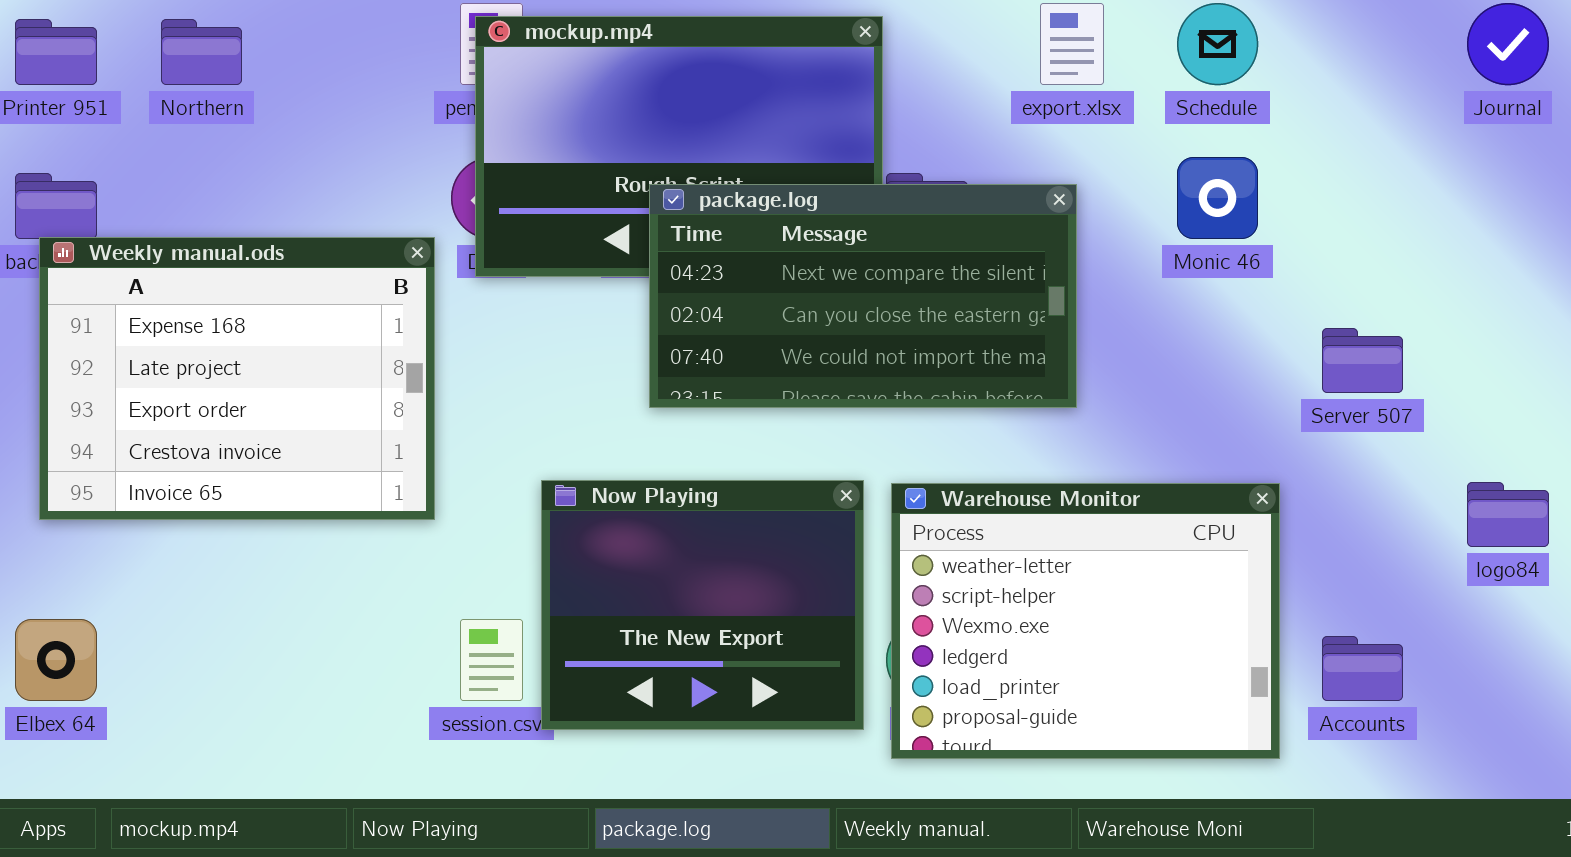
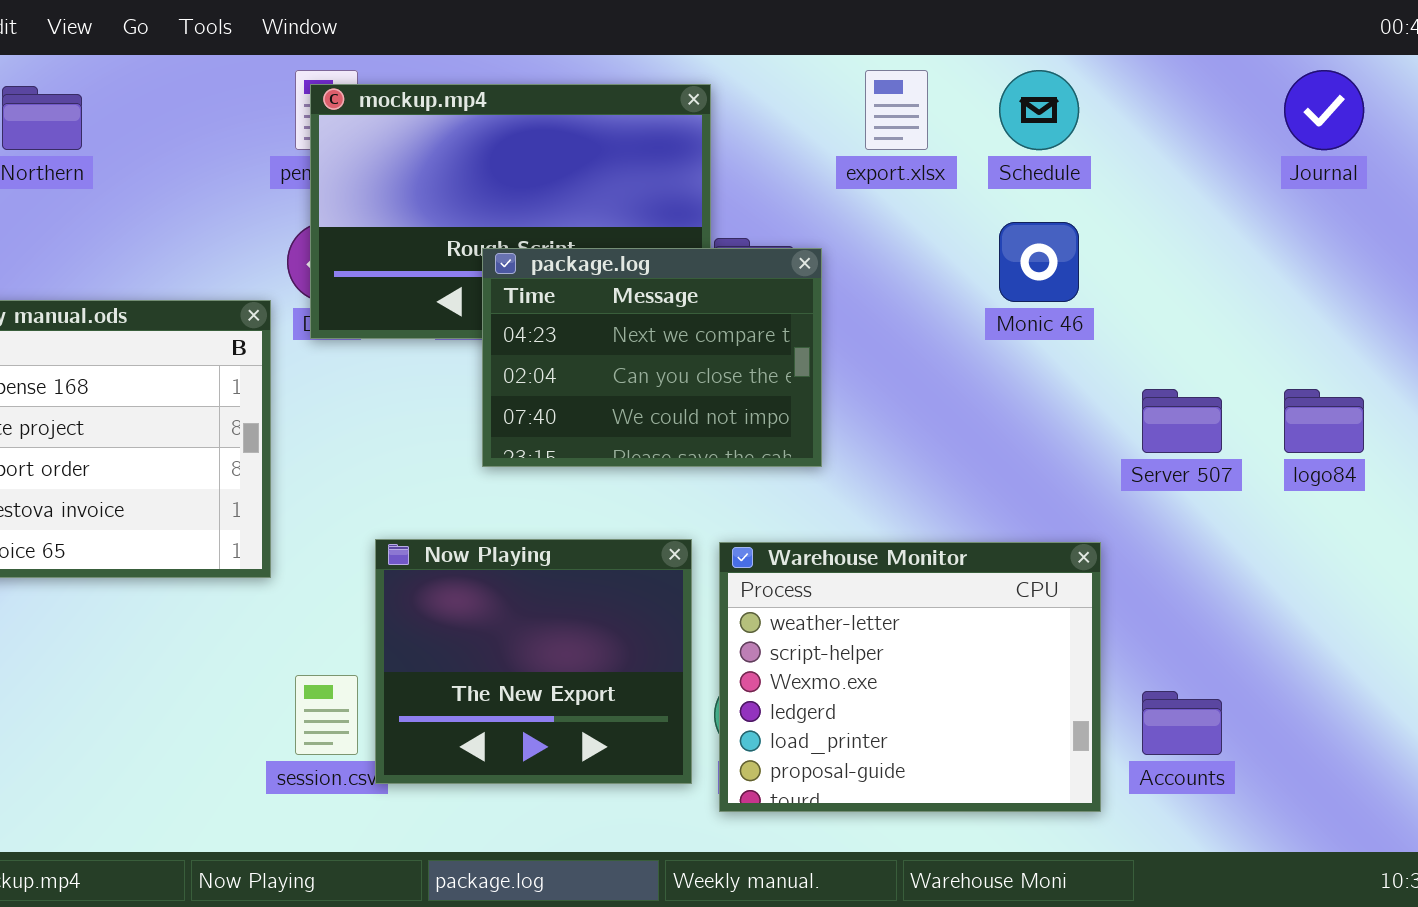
package.log: [649,184,1077,408] -> [482,248,822,467], resized
logo84: [1467,482,1549,547] -> [1284,389,1364,453], moved

